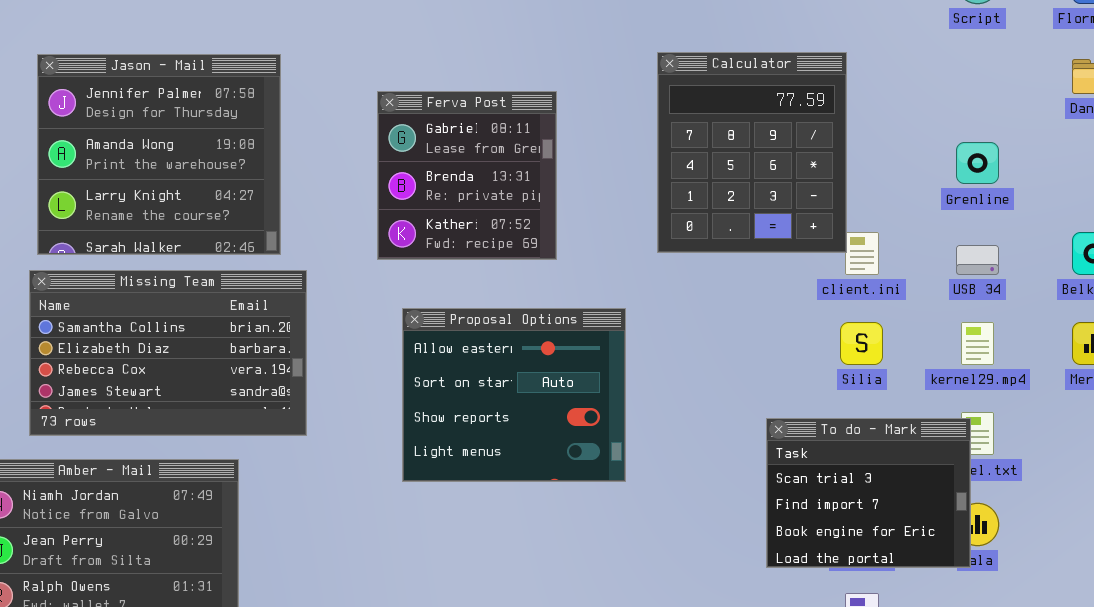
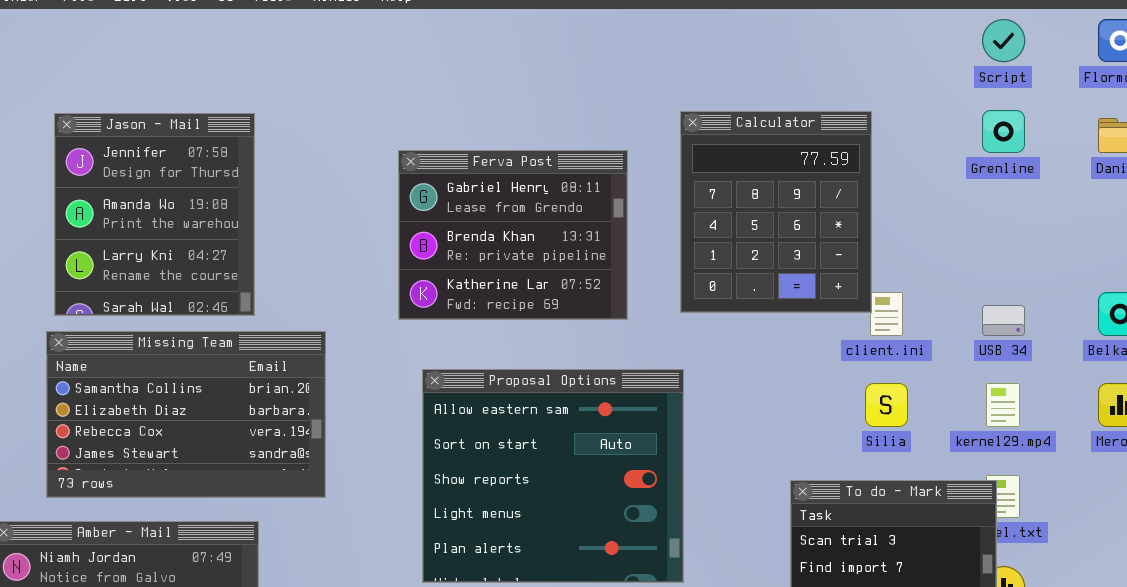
Jason - Mail: [37,54,281,255] -> [54,113,255,316], resized
Ferva Post: [377,91,557,260] -> [398,150,628,320], resized
Grenline: [956,142,999,184] -> [982,110,1025,153], moved
Proposal Options: [402,308,626,482] -> [422,369,684,583], resized

